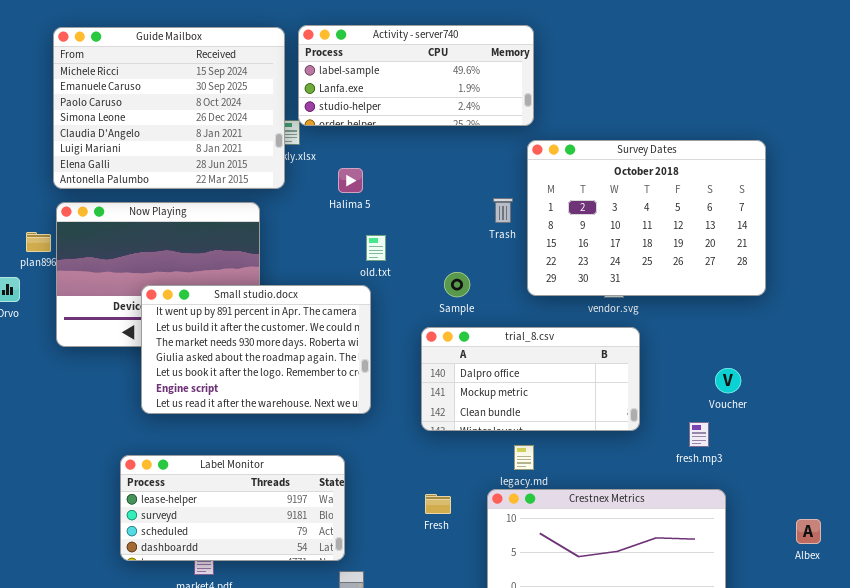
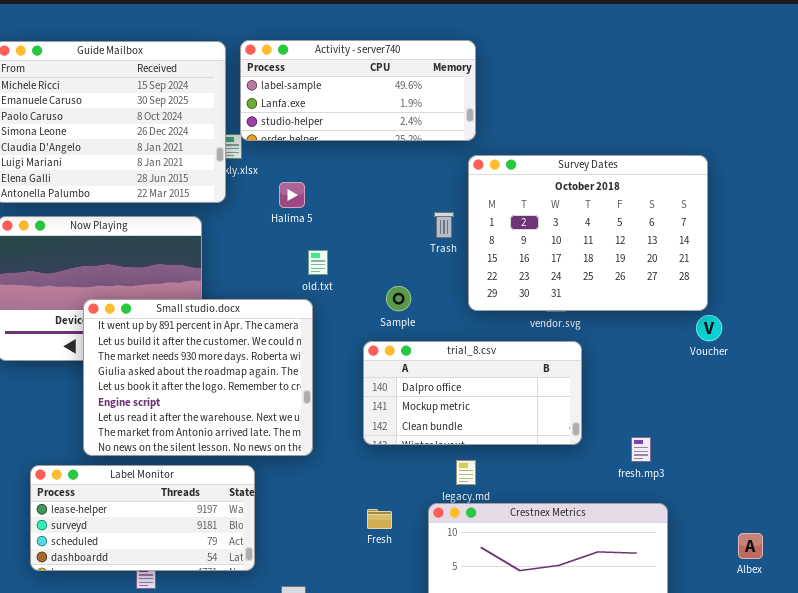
Small studio.docx: [141,285,371,414] -> [83,299,313,456], resized
Voucher: [715,368,741,393] -> [696,315,722,341], moved
Label Monitor: [120,455,345,561] -> [30,465,255,571], moved

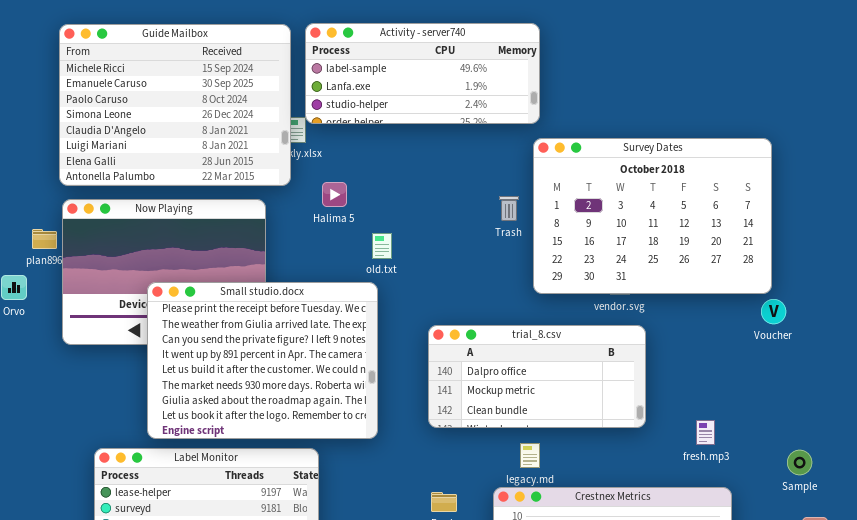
Halima 5: [279,182,305,208] -> [322,182,347,207], moved
Sample: [386,286,411,311] -> [787,450,812,475], moved
Small studio.docx: [83,299,313,456] -> [147,282,378,439], scrolled up 3 rows

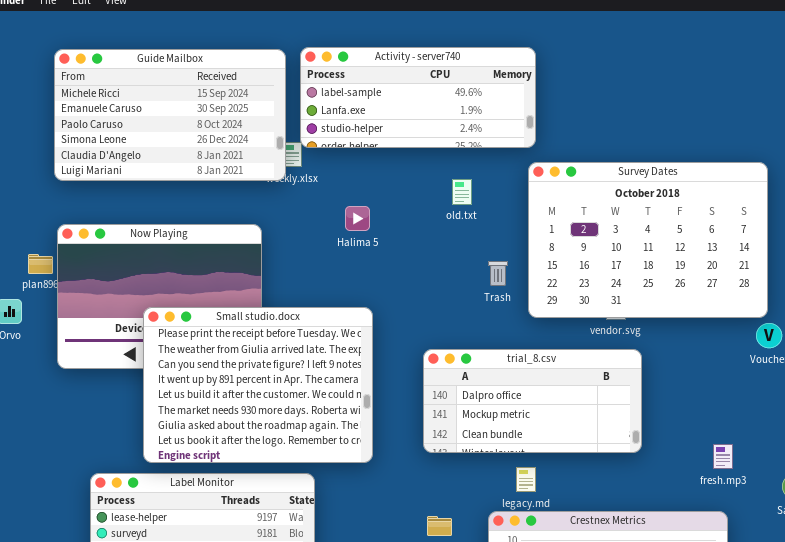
Guide Mailbox: [59,24,291,186] -> [54,49,286,181], resized
Halima 5: [322,182,347,207] -> [345,206,370,231], moved
Trash: [499,196,519,221] -> [488,261,508,286], moved
old.txt: [372,233,392,259] -> [452,179,472,205], moved
fresh.mp3: [696,420,715,445] -> [713,444,733,469], moved

